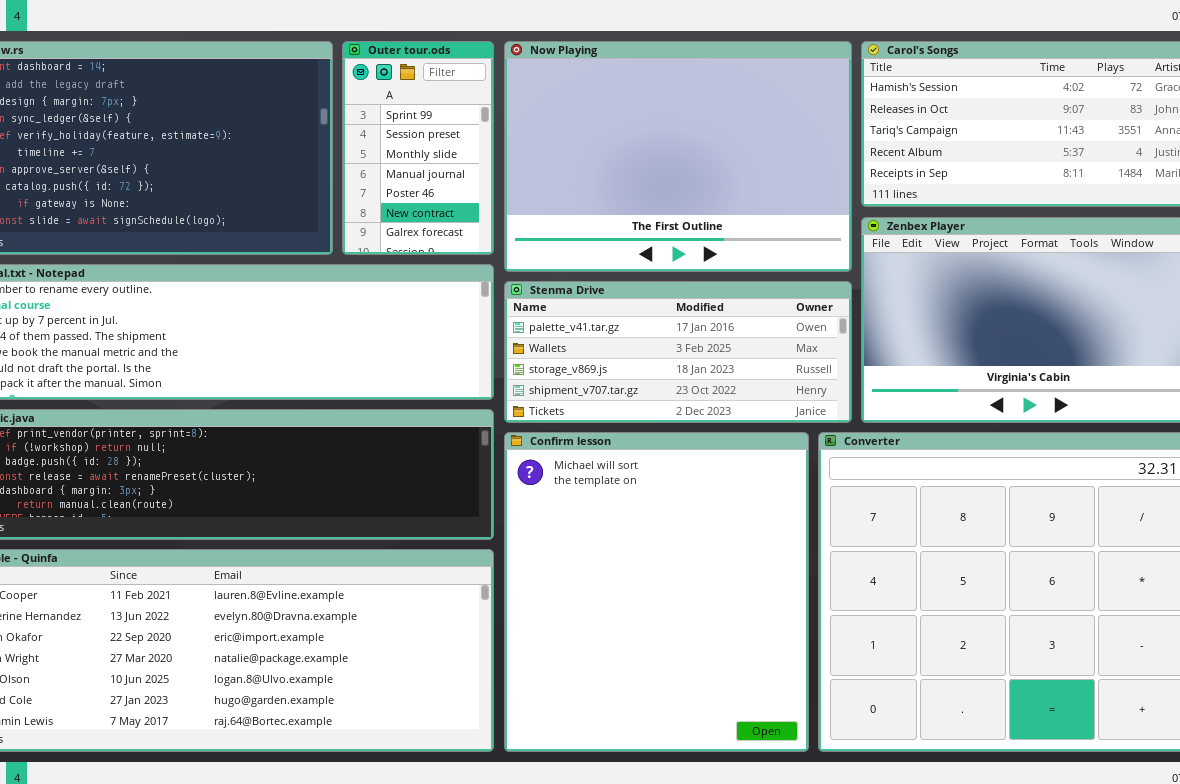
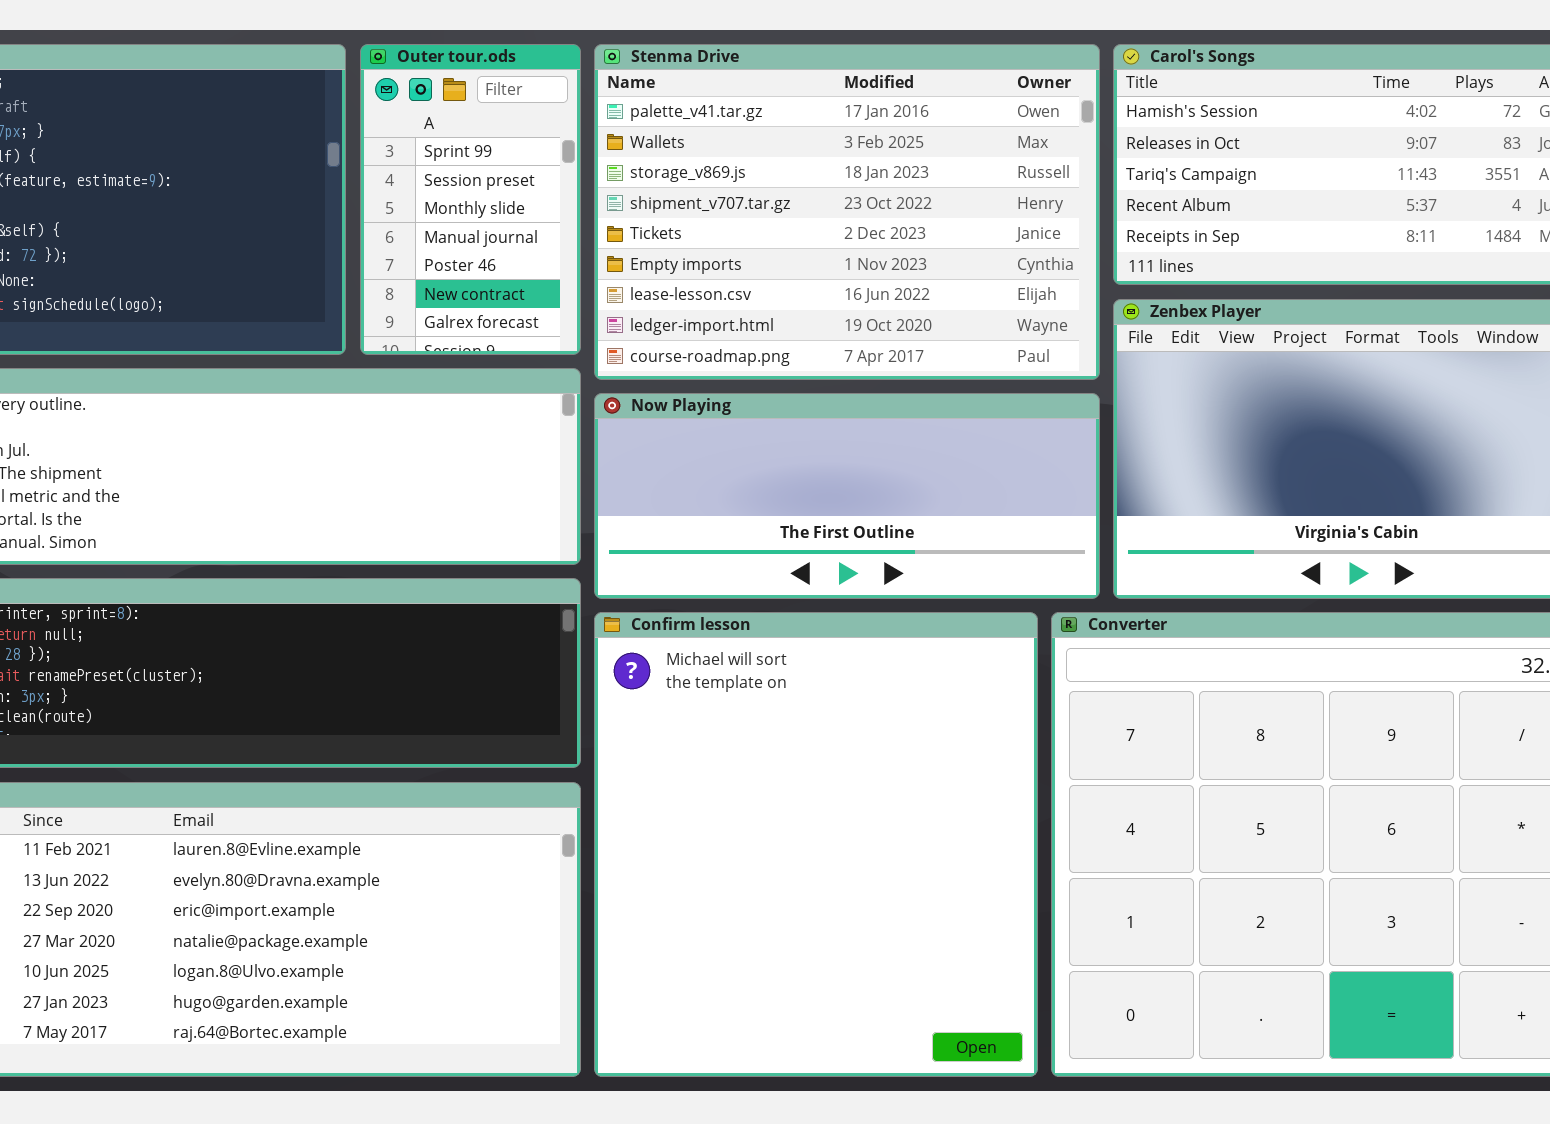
Now Playing: [504,41,852,272] -> [594,393,1100,599], moved, resized
Stenma Drive: [504,281,852,423] -> [594,44,1100,380], moved, resized

